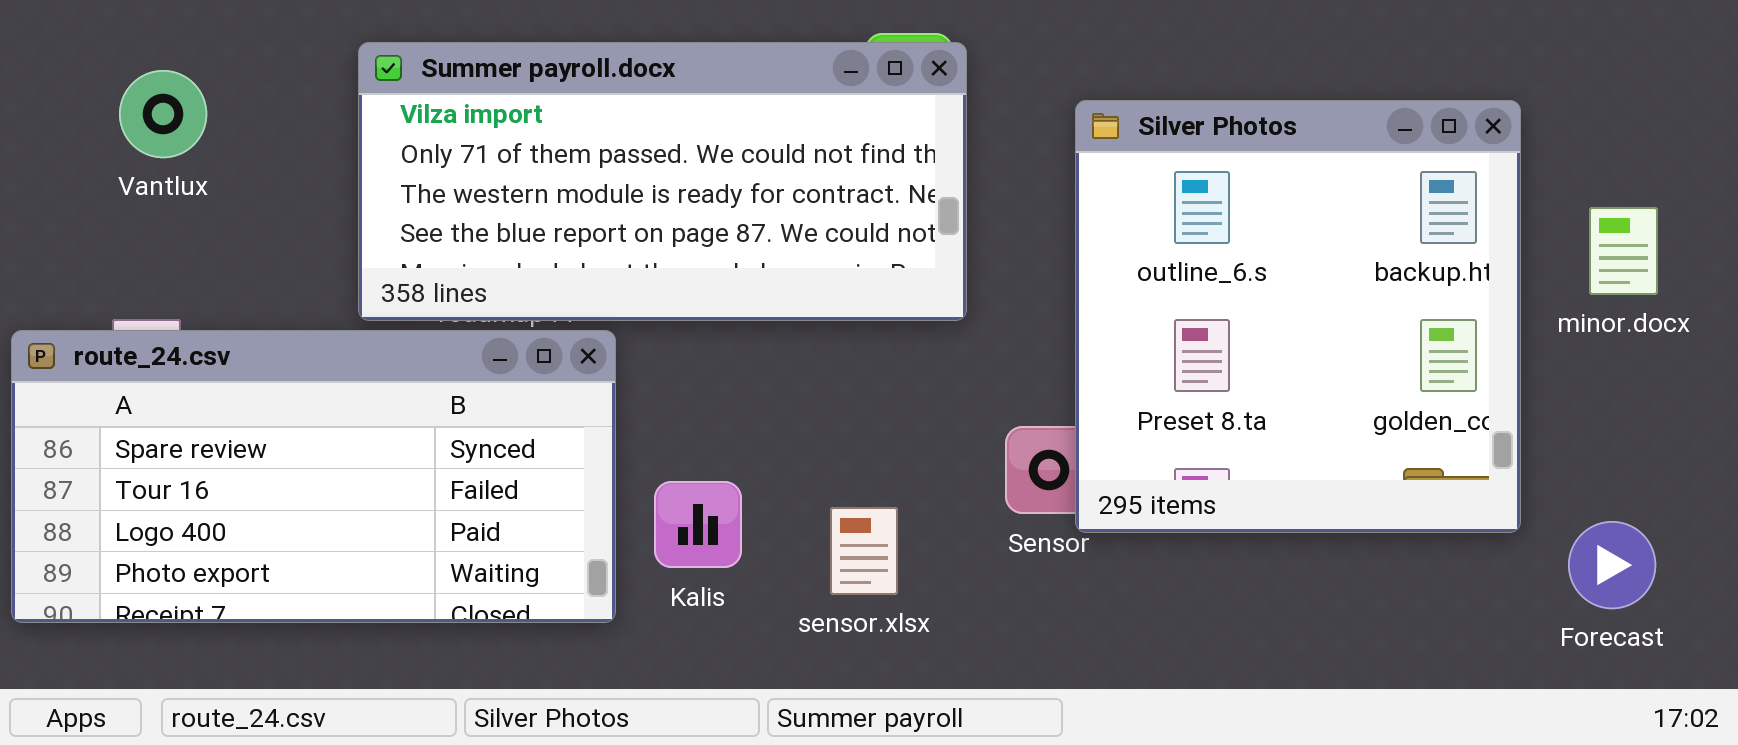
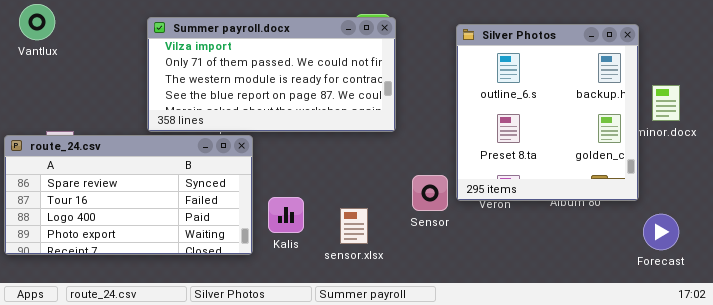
Vantlux: [119,70,207,158] -> [19,4,55,40], moved
Silver Photos: [1075,100,1521,533] -> [456,24,639,201], moved

